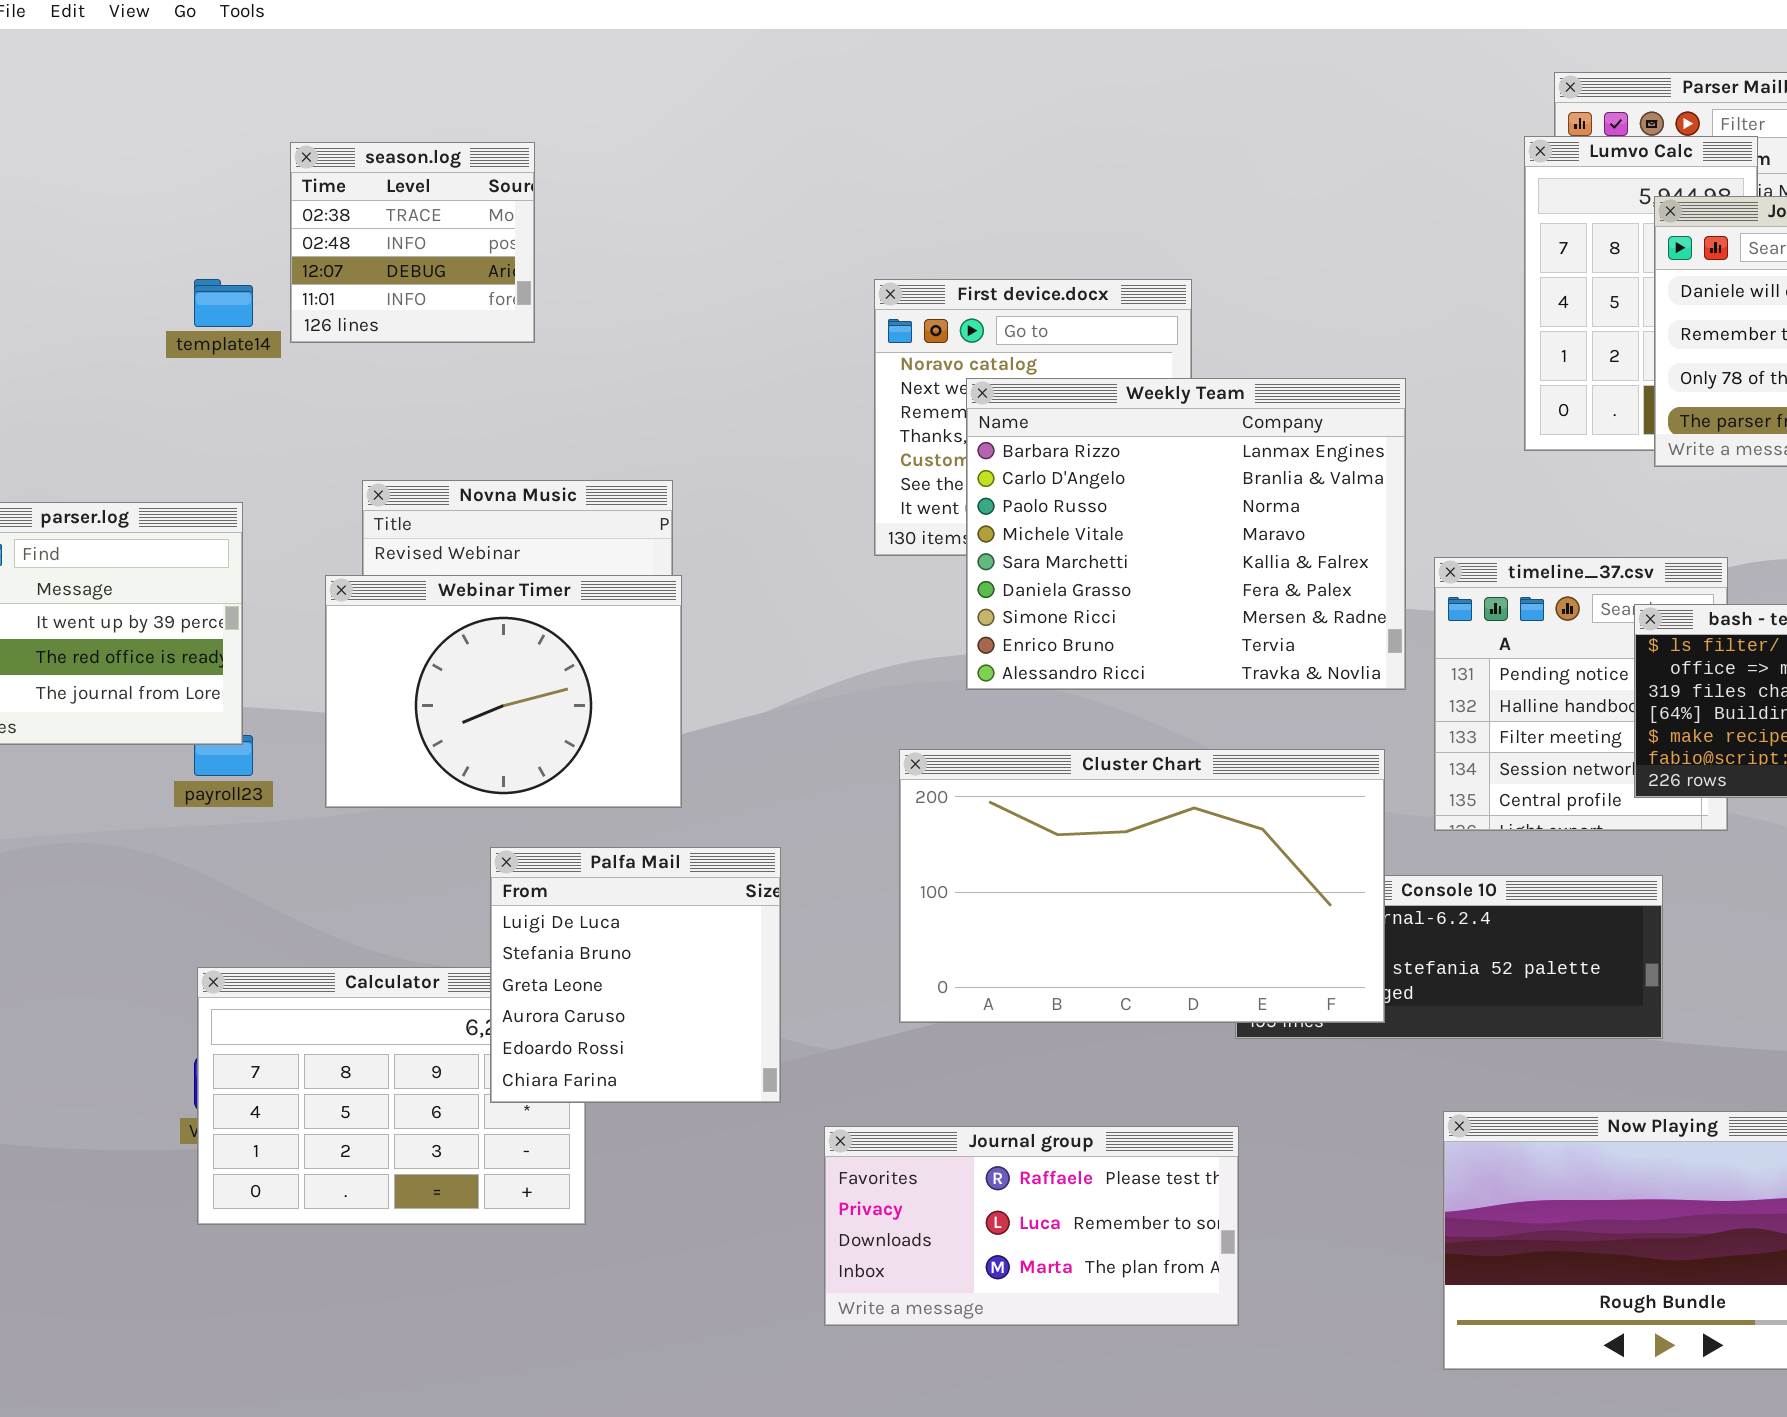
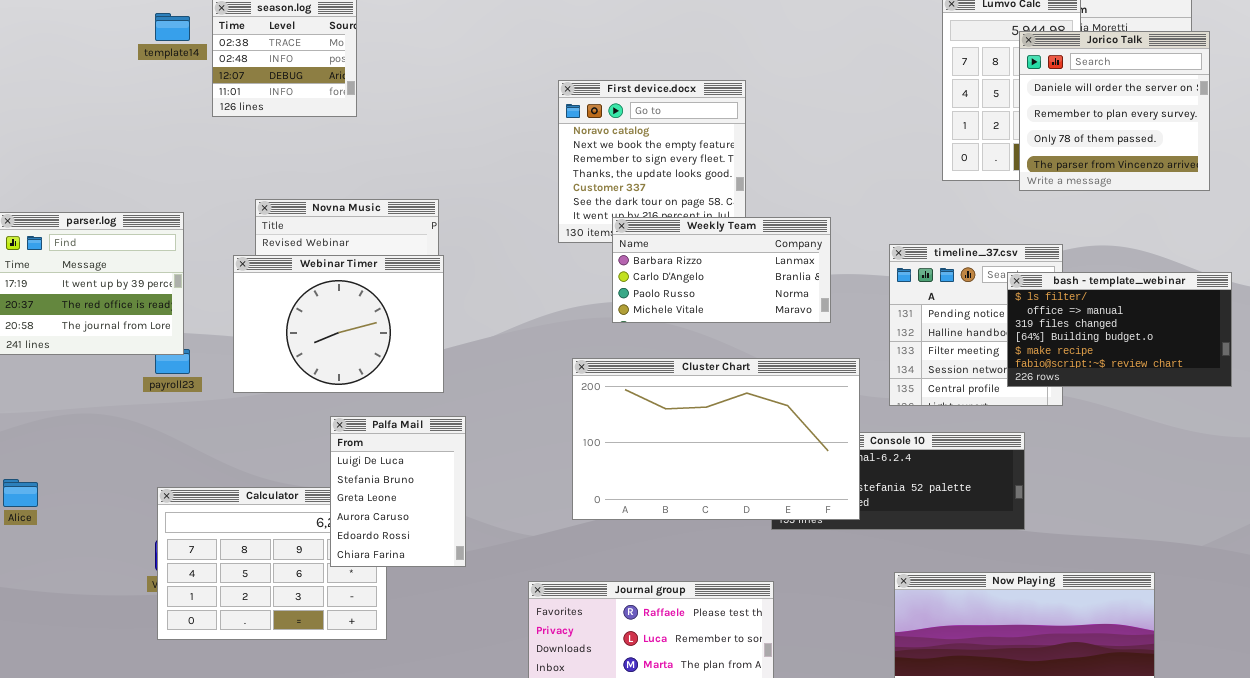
template14: [194,279,253,327] -> [155,13,190,41], moved
Weekly Team: [966,378,1406,690] -> [612,217,831,323], resized
Palfa Mail: [490,847,781,1103] -> [330,416,466,567], resized

